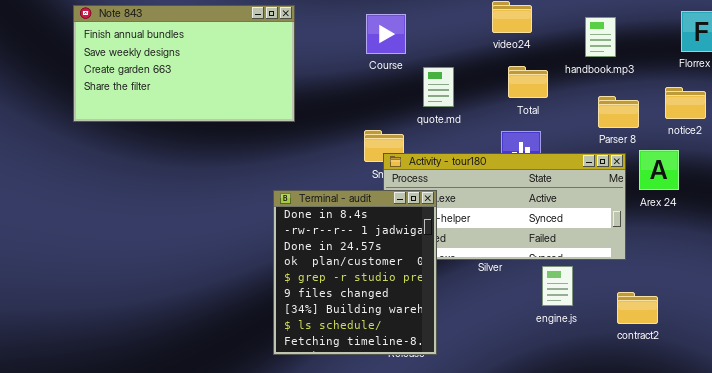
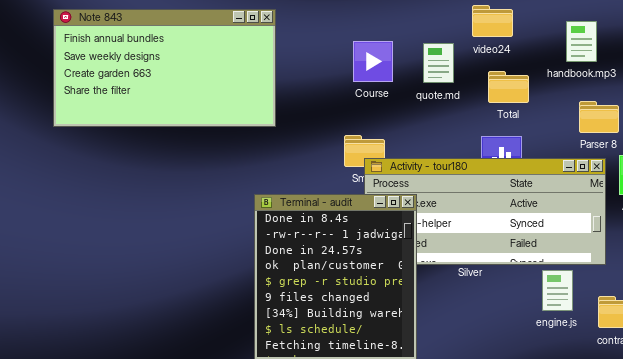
Course: [366,14,406,54] -> [353,41,393,82], moved
quote.md: [423,67,454,107] -> [423,43,454,83], moved
engine.js: [542,266,573,306] -> [542,270,573,311], moved

